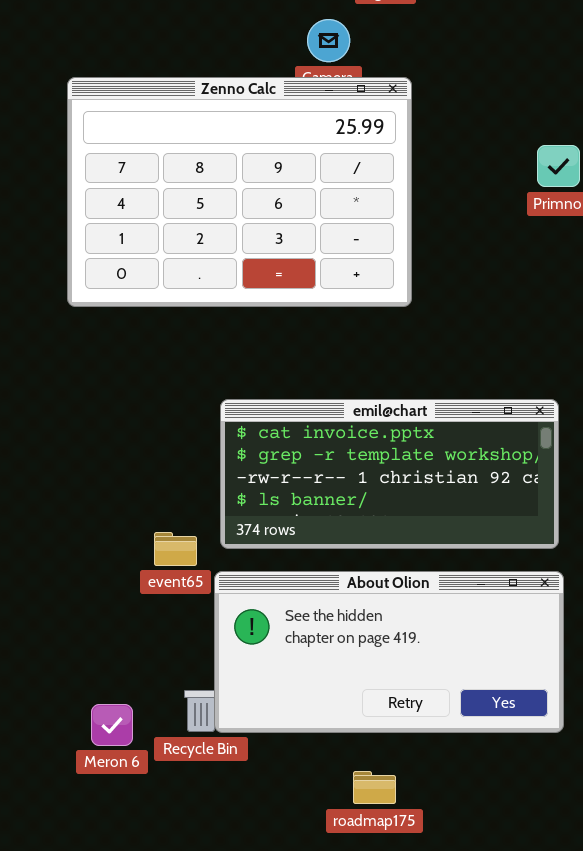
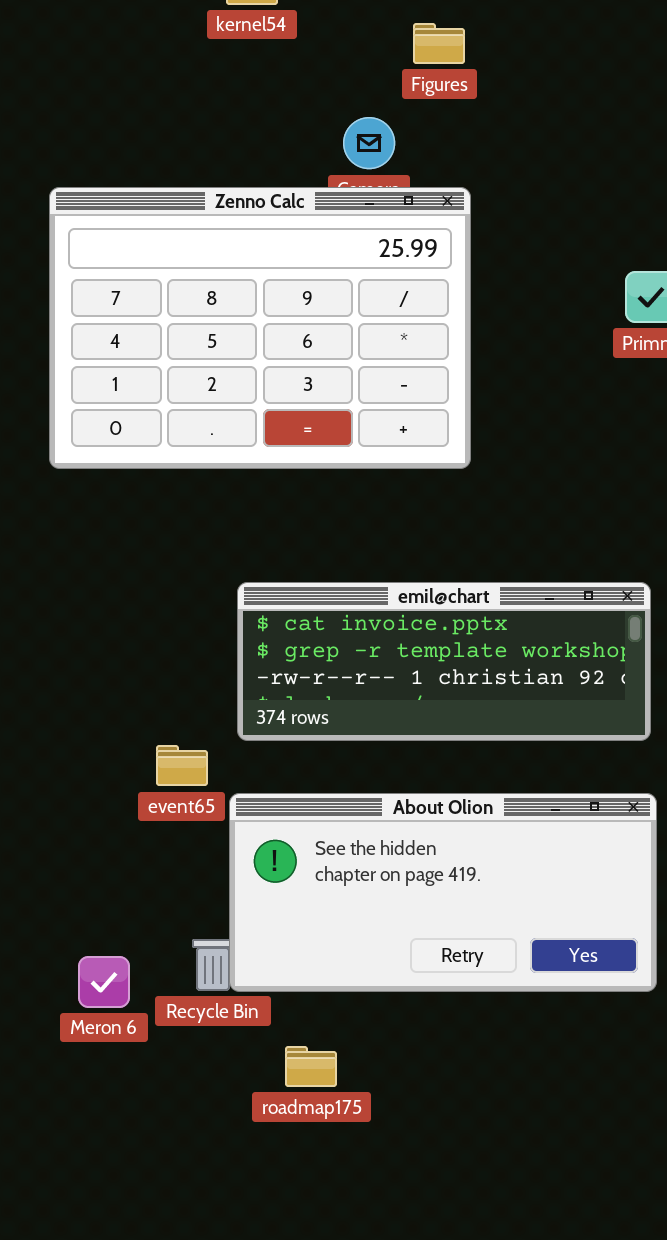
emil@chart: [220,399,559,549] -> [237,582,651,741], resized
roadmap175: [353,771,396,804] -> [285,1046,337,1087], moved

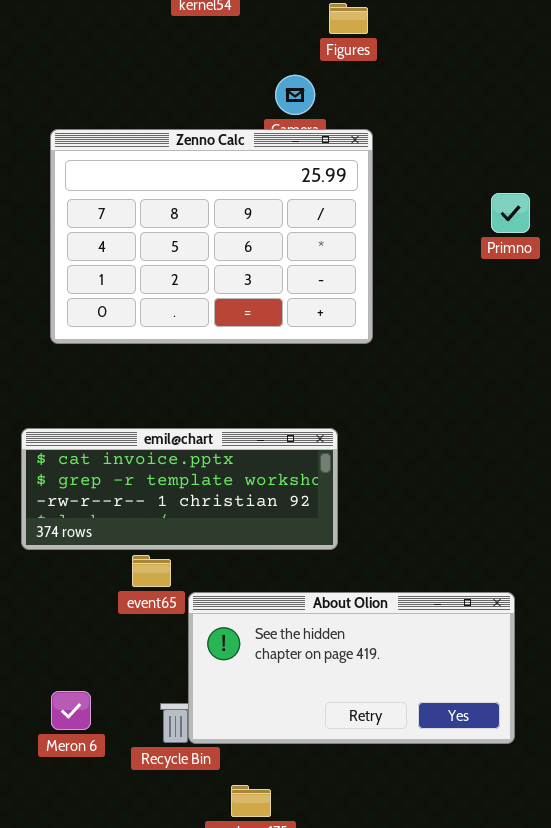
emil@chart: [237,582,651,741] -> [21,428,338,550], moved
Meron 6: [78,956,130,1008] -> [51,691,91,730], moved

